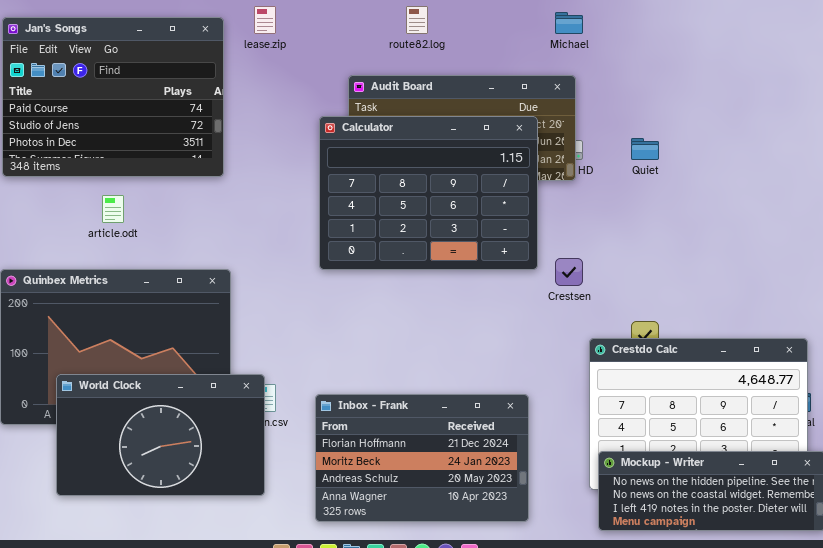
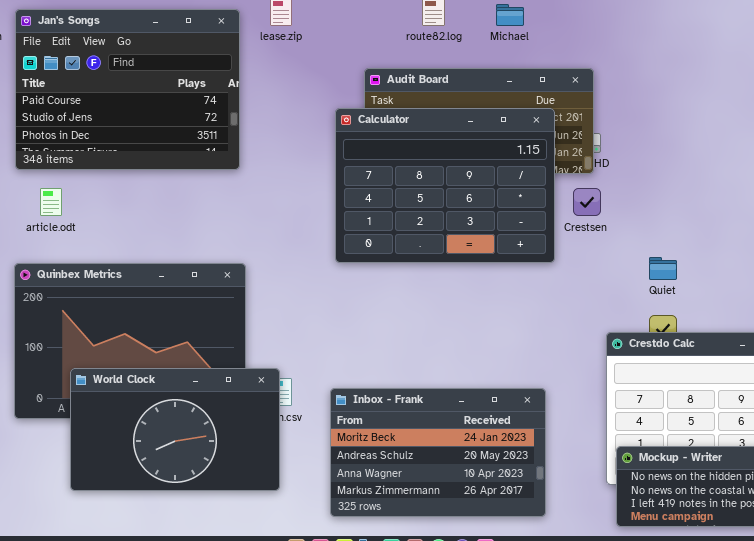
Michael: [555,12,583,34] -> [496,4,524,26], moved
Quiet: [631,138,659,160] -> [649,257,677,280], moved
article.odt: [102,195,124,223] -> [40,188,62,216], moved
Crestsen: [555,258,583,286] -> [573,188,601,216], moved
Inbox - Frank: [315,394,529,522] -> [330,388,546,517], scrolled down 1 row

